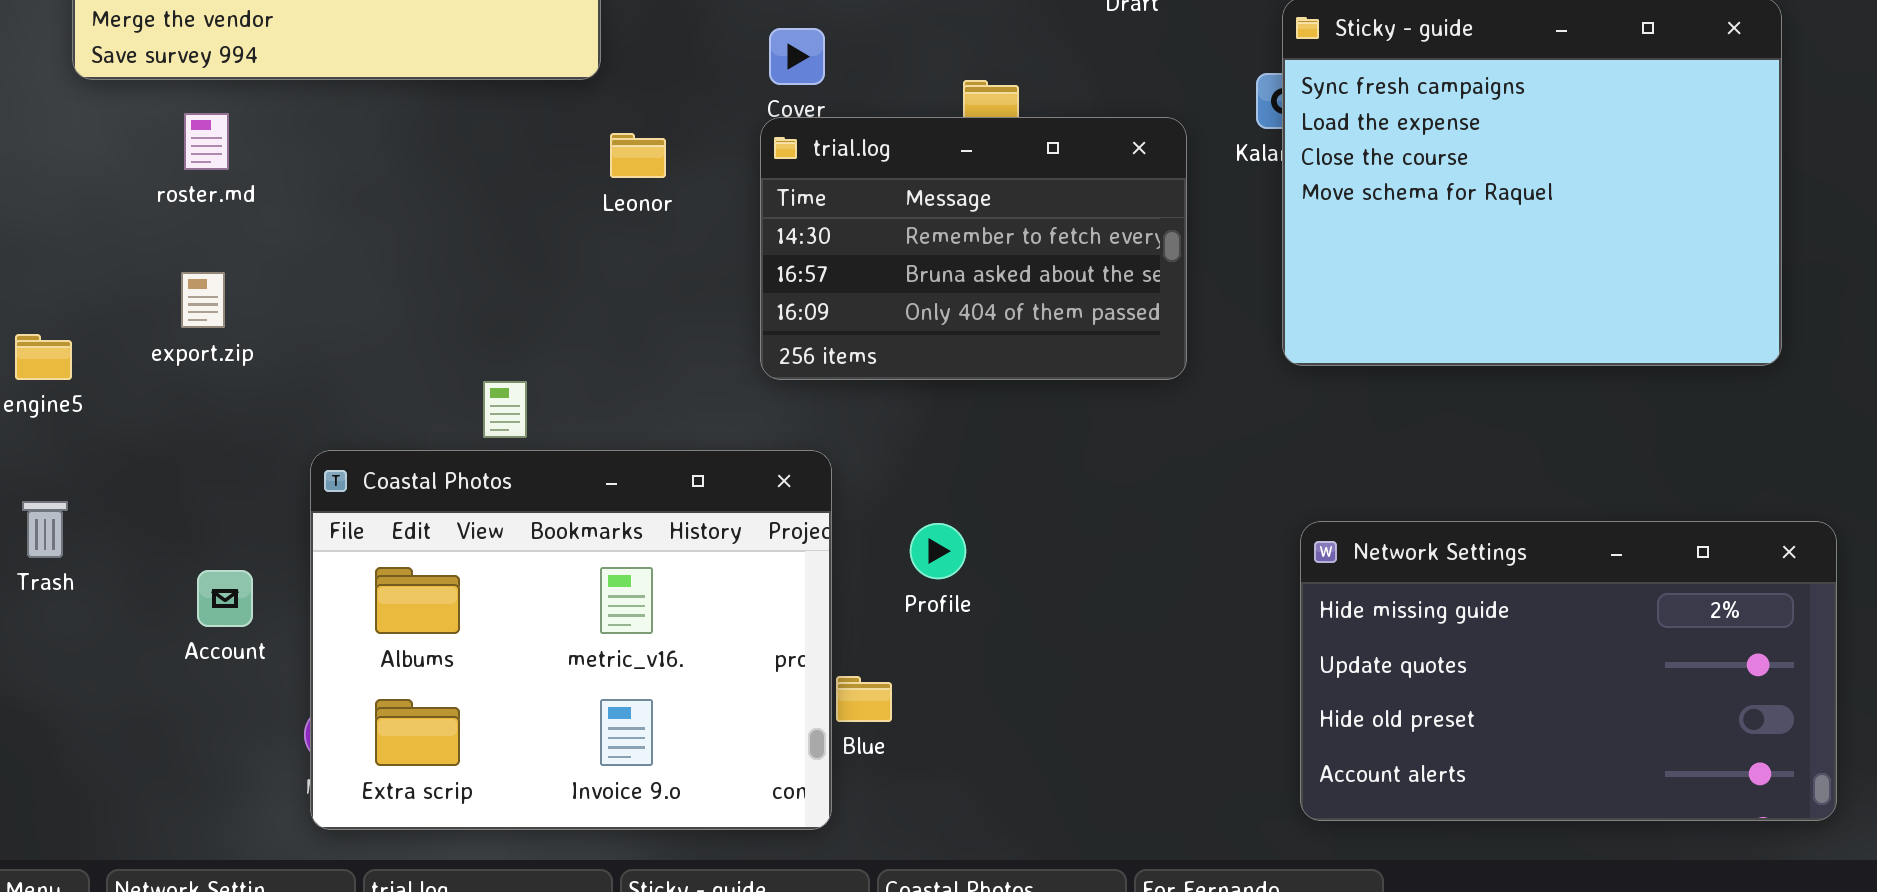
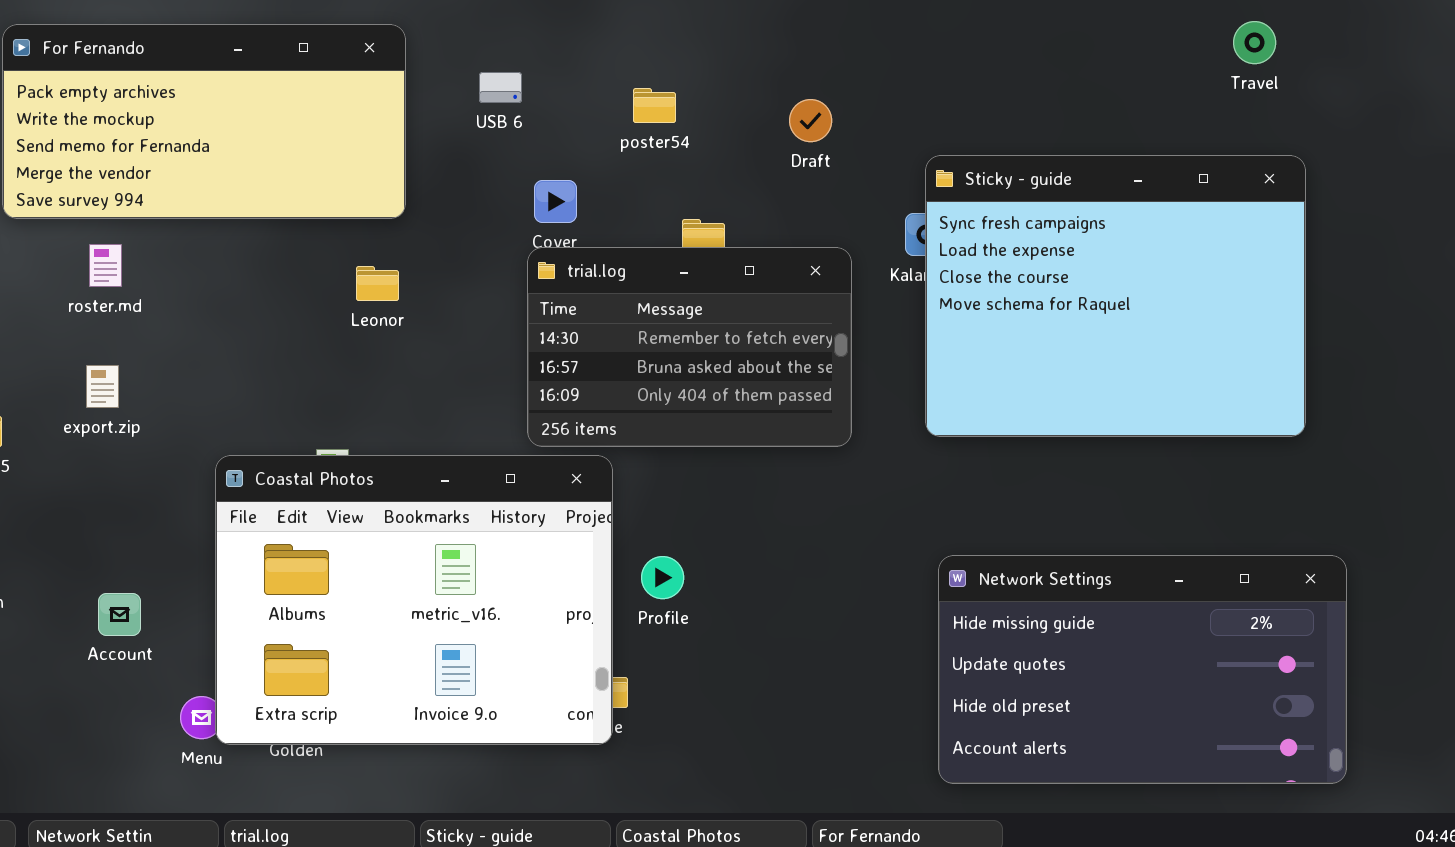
Leonor: [610,133,666,178] -> [356,266,399,301], moved
Coastal Photos: [310,450,832,830] -> [215,455,613,745], moved

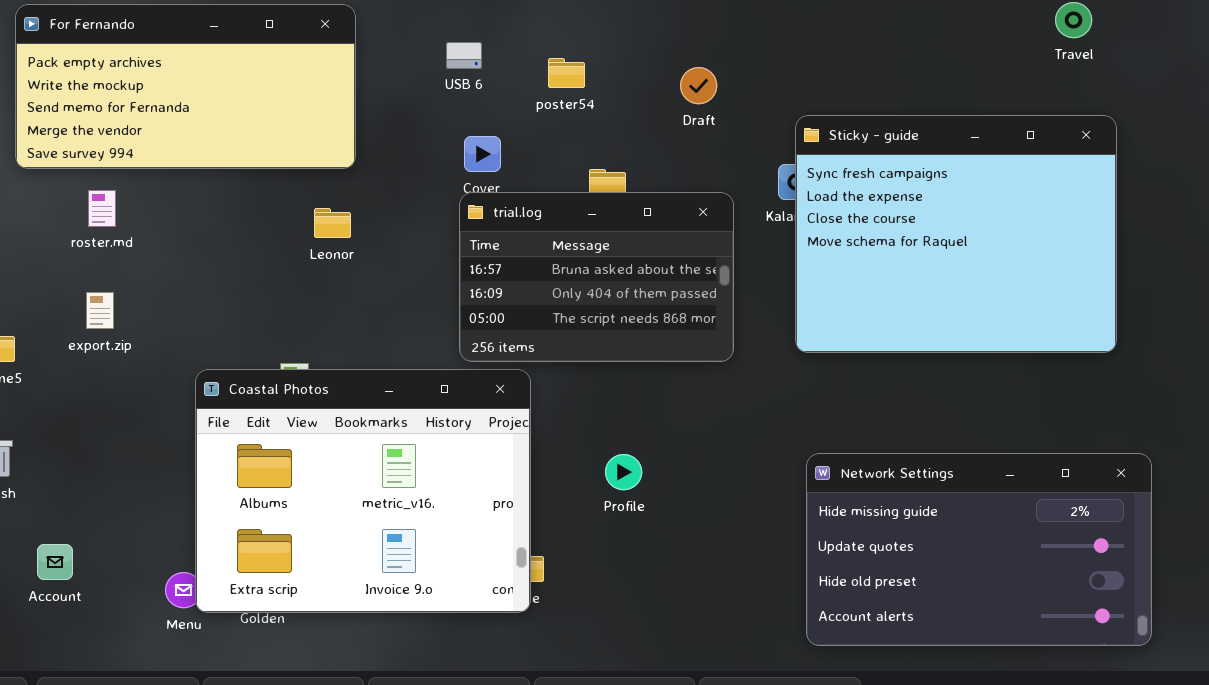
USB 6: [479,72,522,103] -> [446,42,482,69], moved
trial.log: [527,247,852,447] -> [459,192,734,362], scrolled down 1 row
Profile: [641,556,684,599] -> [605,454,642,490], moved
Account: [98,593,141,636] -> [37,544,73,580], moved

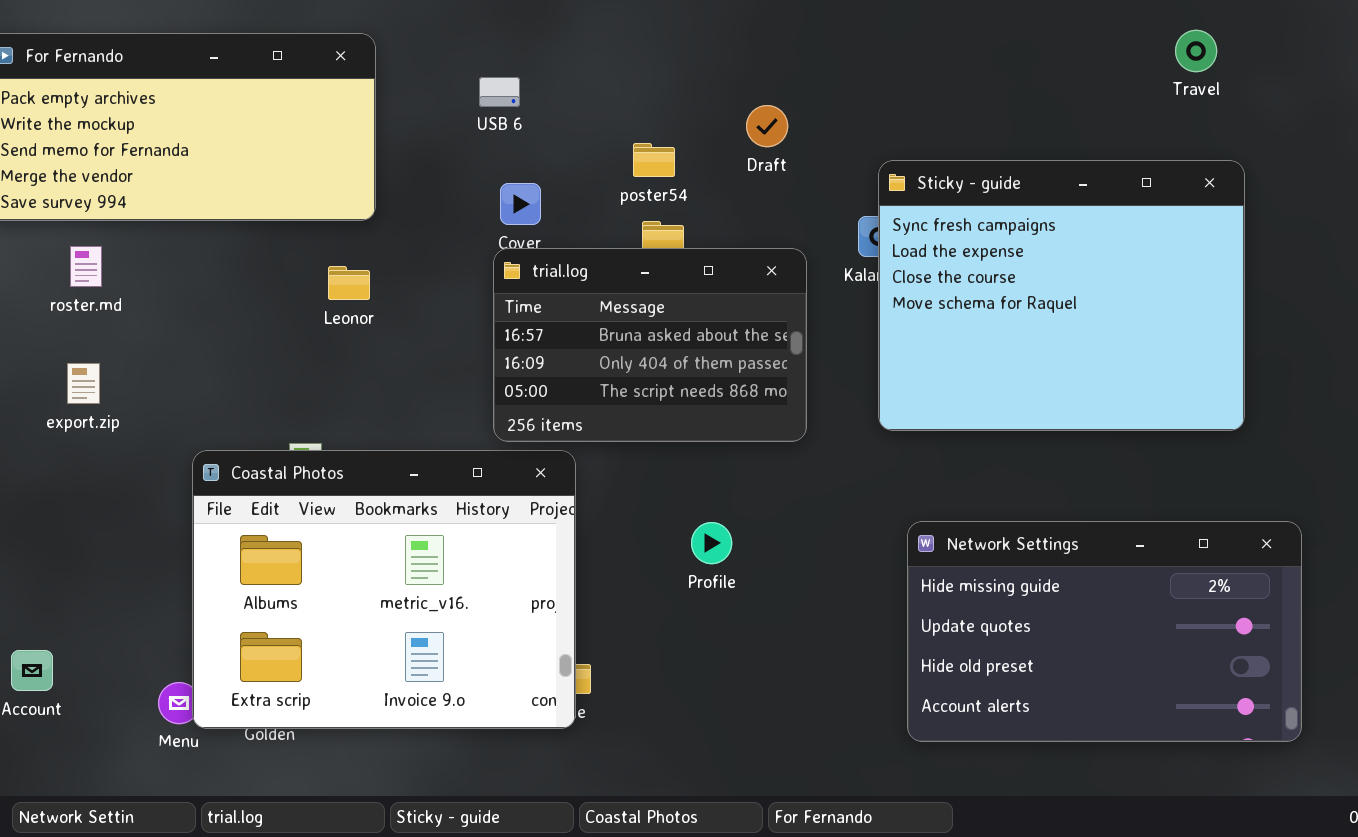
poster54: [548,58,585,88] -> [633,143,675,177], moved
Network Settings: [806,453,1152,646] -> [907,521,1302,742], moved
Profile: [605,454,642,490] -> [691,522,732,564], moved

